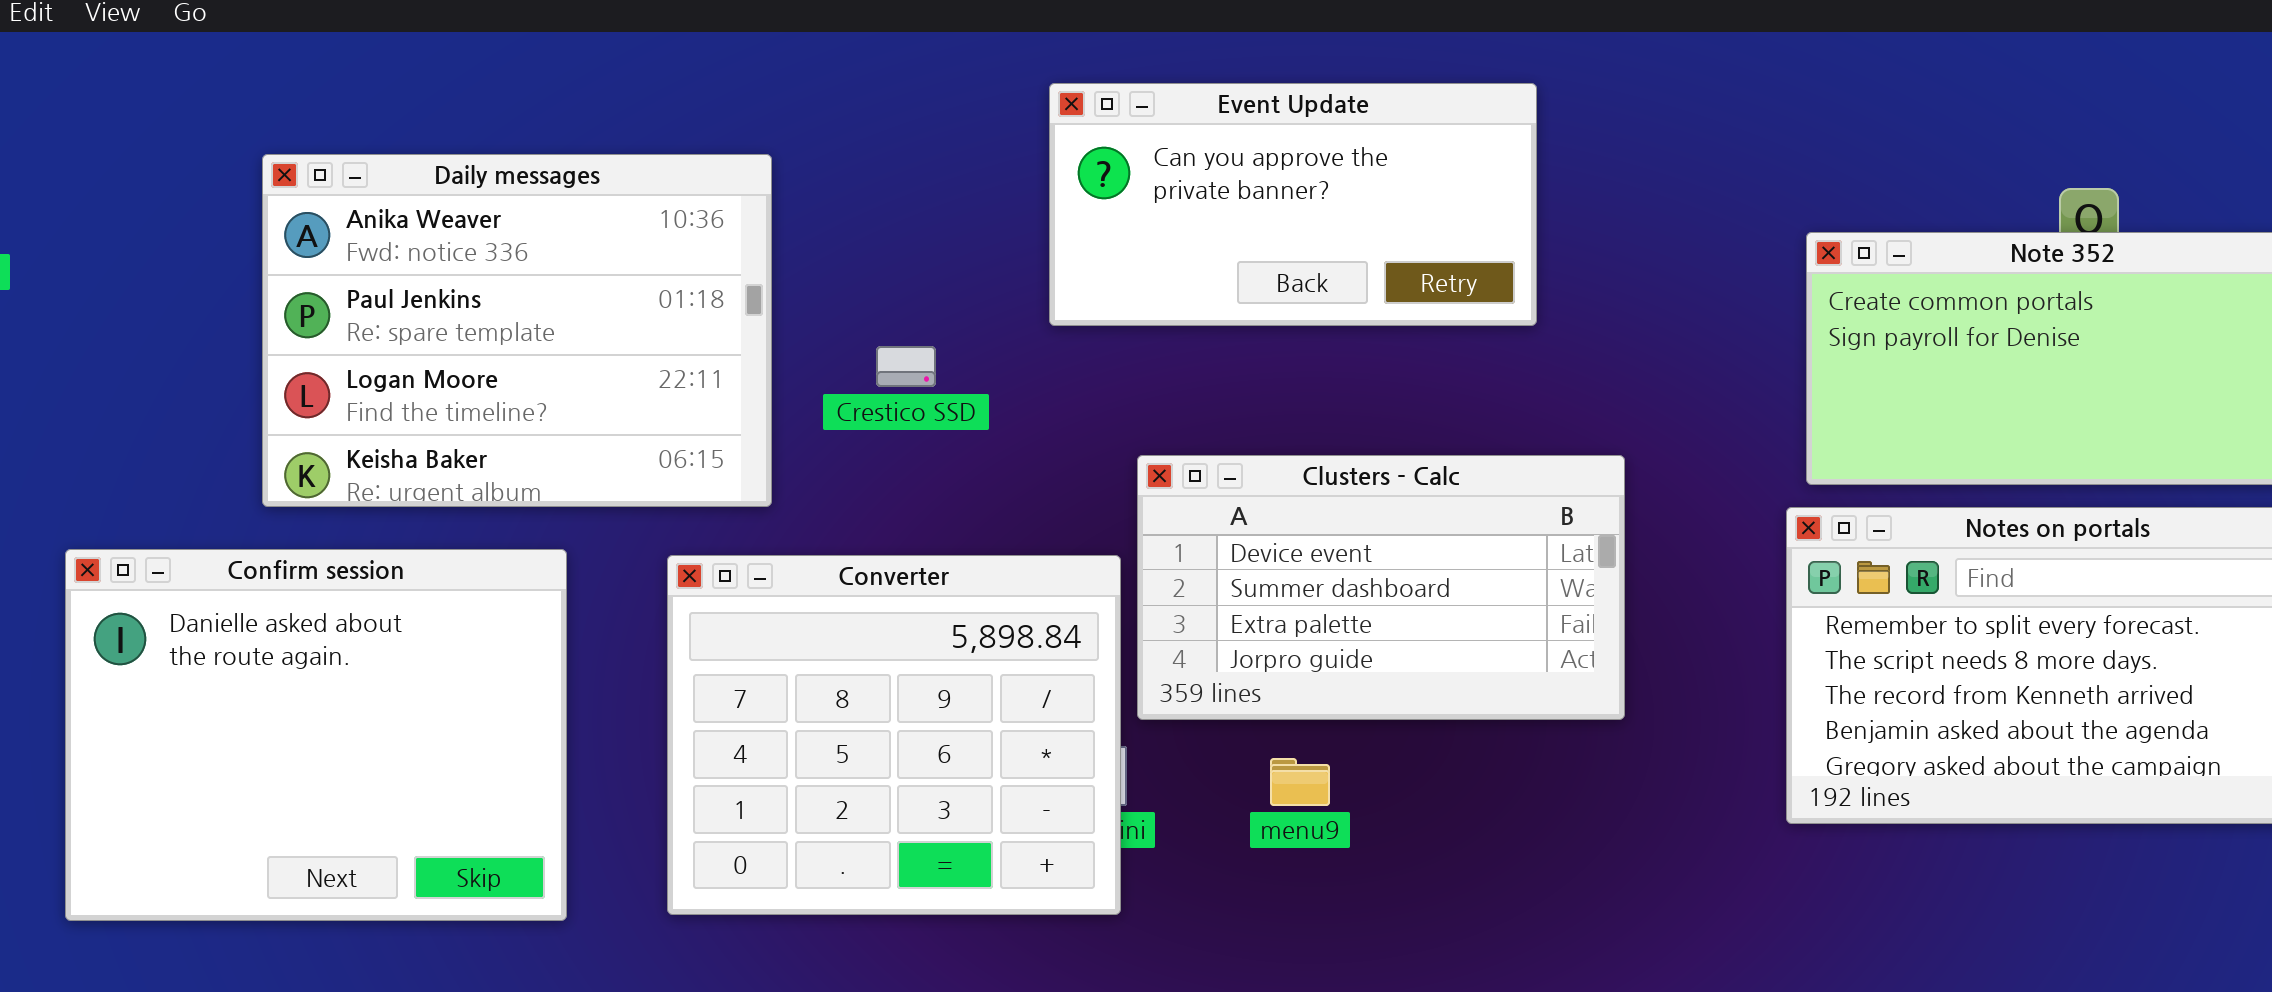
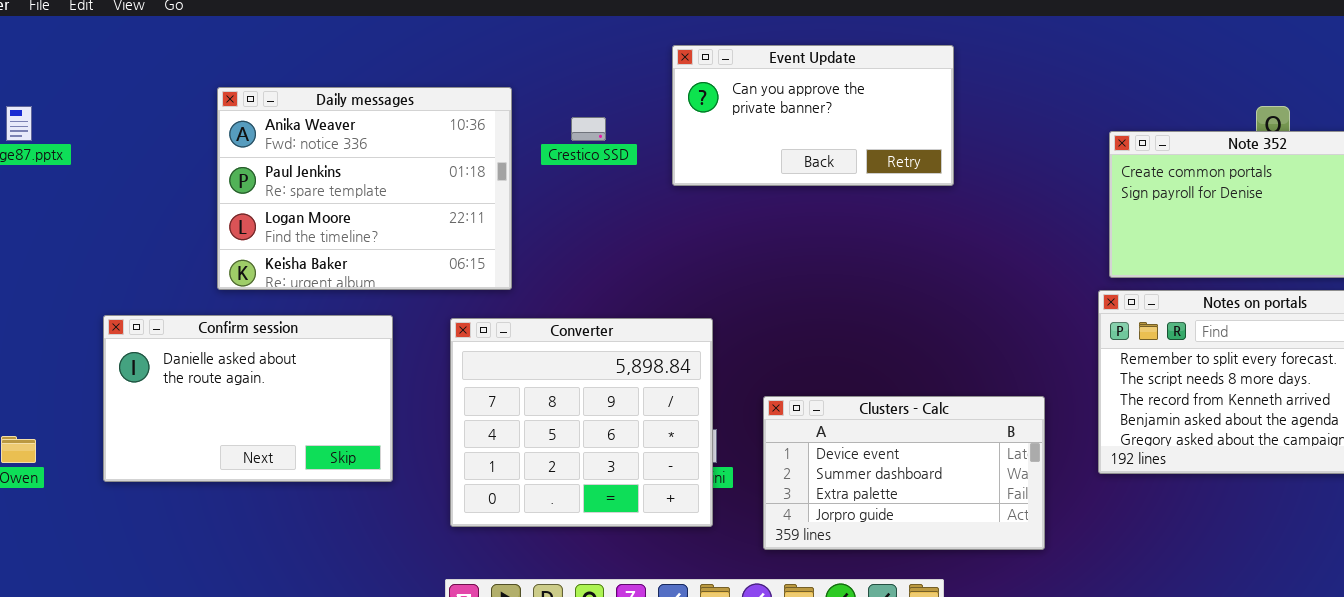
Crestico SSD: [876,346,936,387] -> [571,117,606,141], moved
Clusters - Calc: [1137,455,1625,720] -> [763,396,1045,550], moved
Confirm session: [65,549,567,921] -> [103,315,393,482], resized

